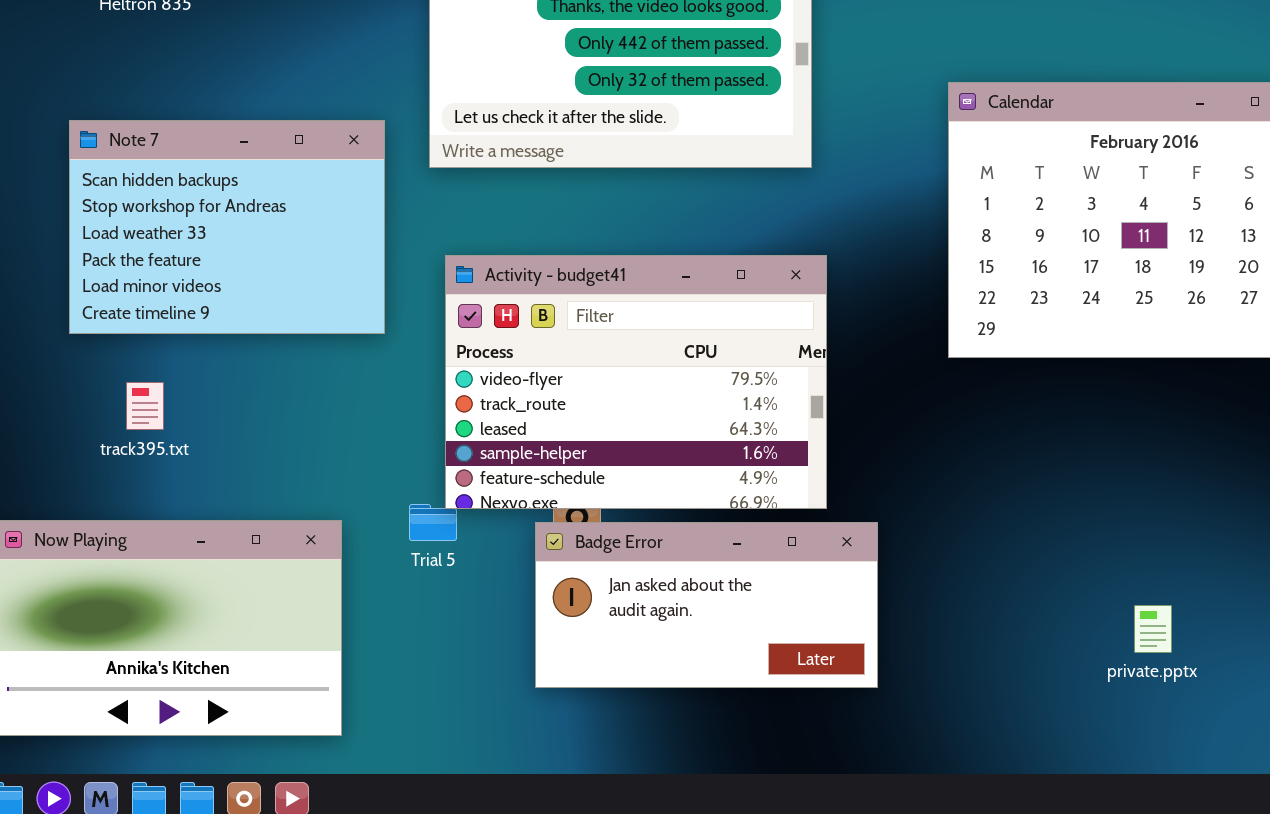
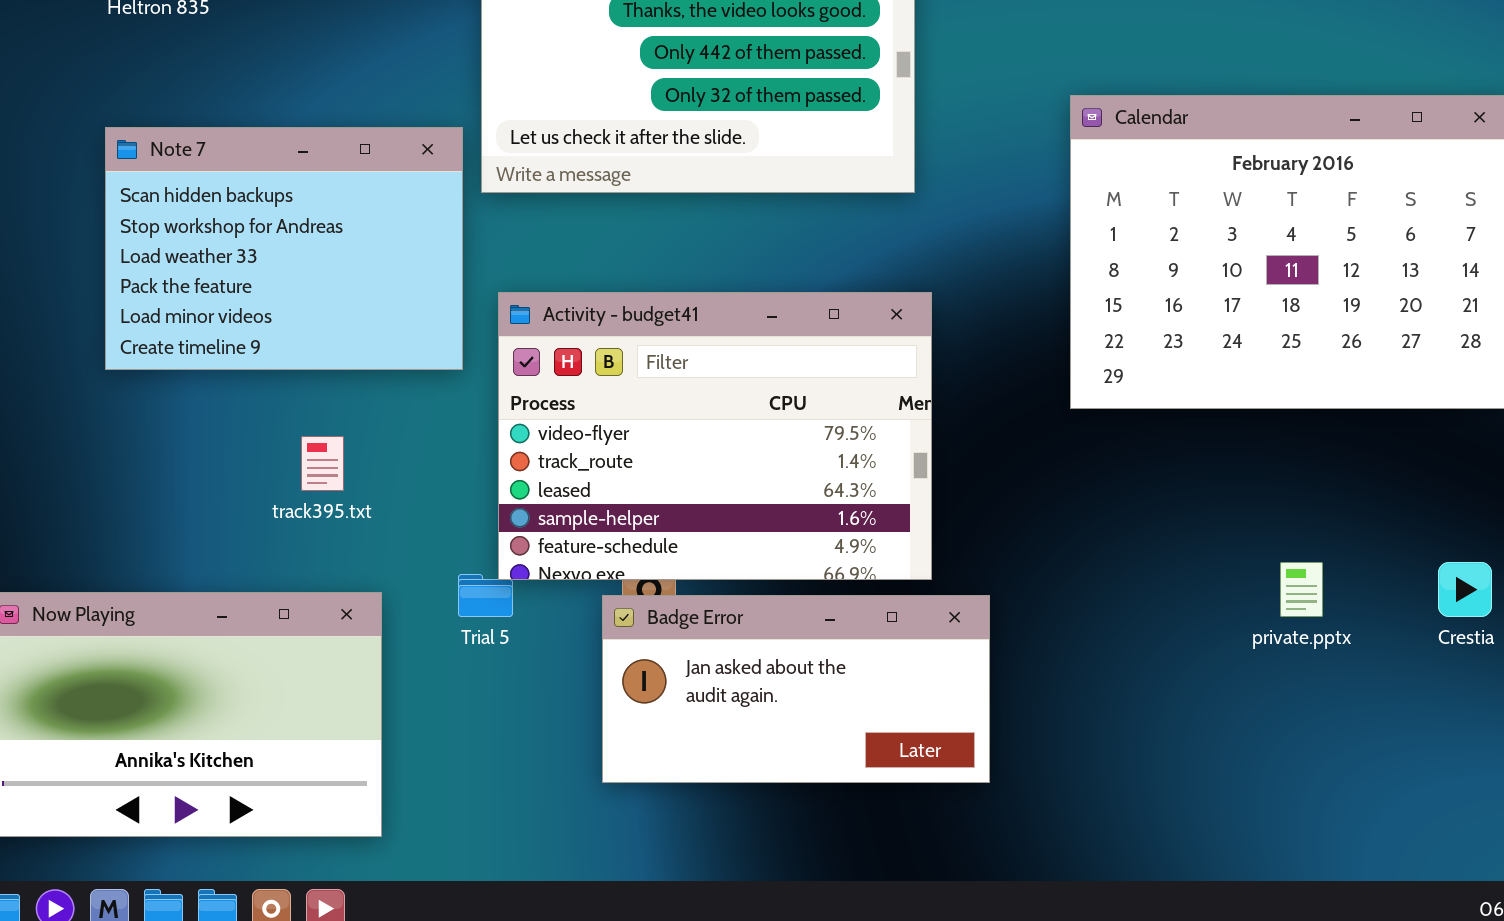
Note 7: [69,120,385,334] -> [105,127,463,370], moved
track395.txt: [126,382,164,430] -> [301,436,344,491], moved
private.pptx: [1134,605,1172,653] -> [1280,562,1323,617], moved

